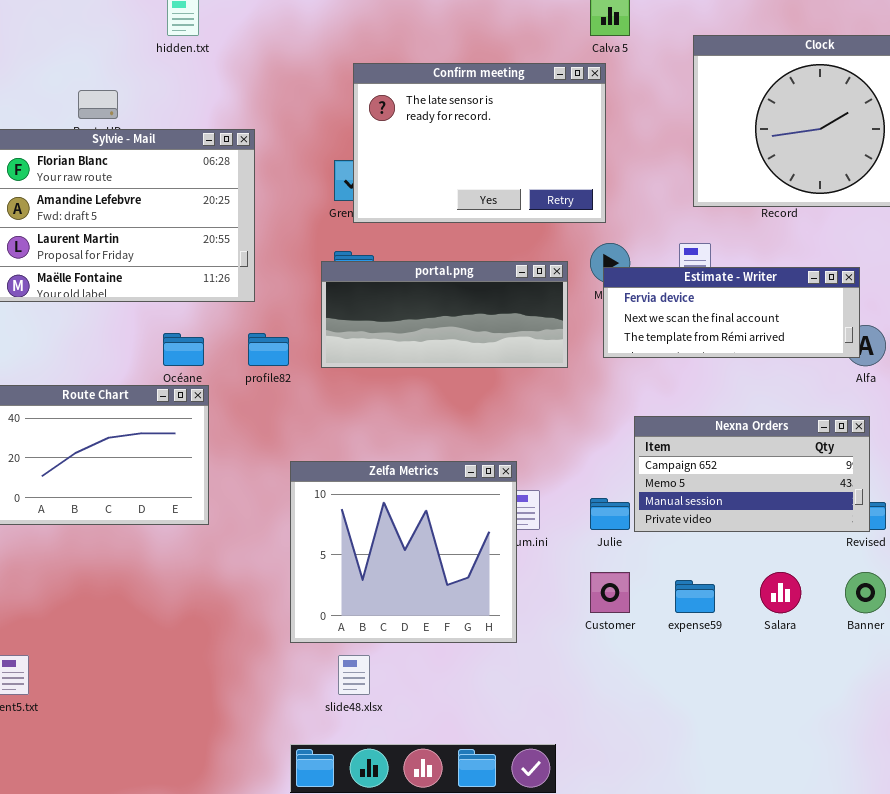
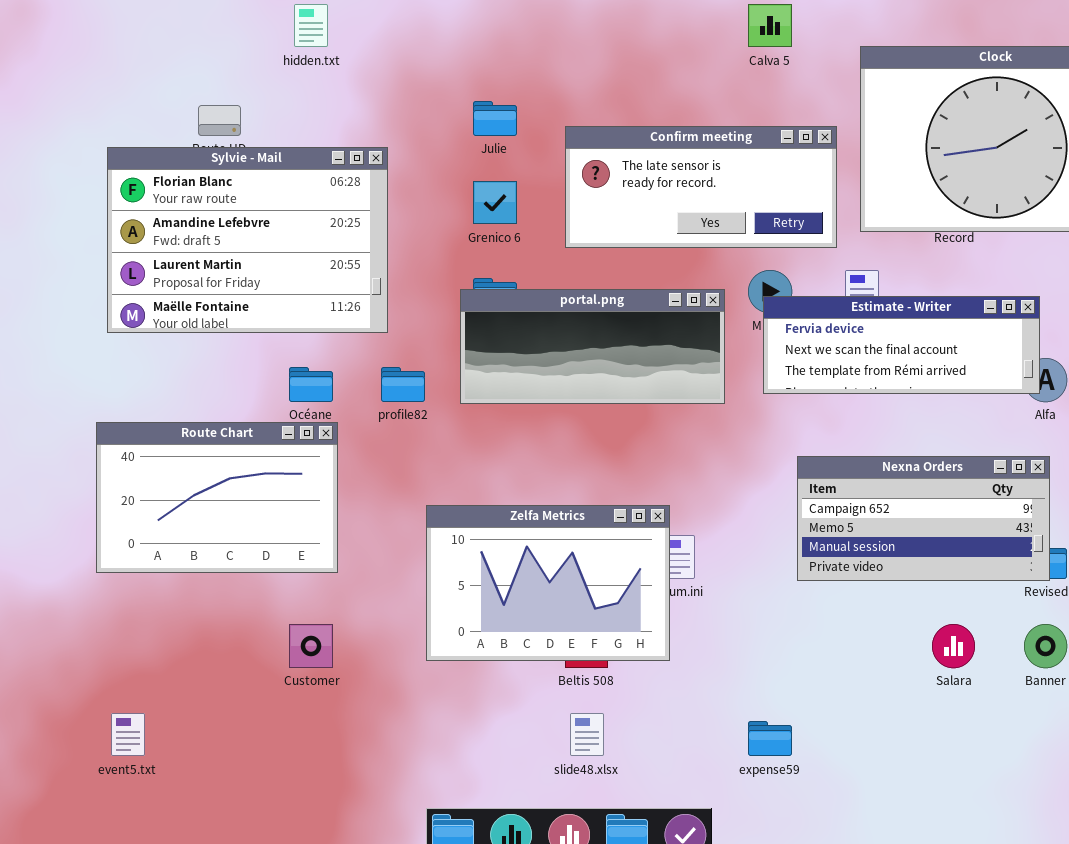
Confirm meeting: [353,63,606,223] -> [565,126,837,248], moved, resized
Zelfa Metrics: [290,461,517,643] -> [426,505,670,661], resized
Julie: [590,498,630,530] -> [473,101,517,136], moved
Customer: [590,572,630,613] -> [289,624,333,668], moved
expense59: [675,580,715,613] -> [748,721,792,756], moved
slide48.xlsx: [338,655,370,695] -> [570,713,604,756], moved

